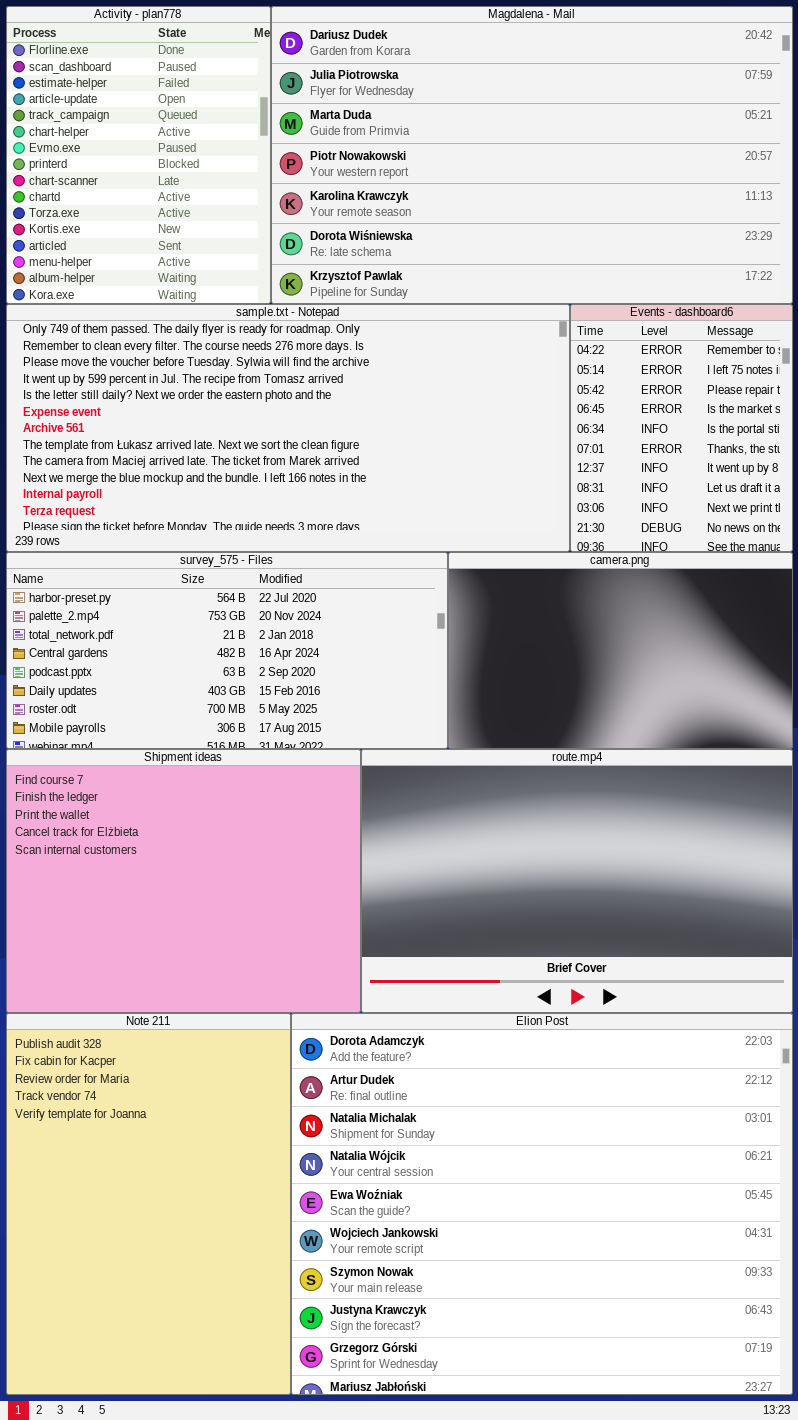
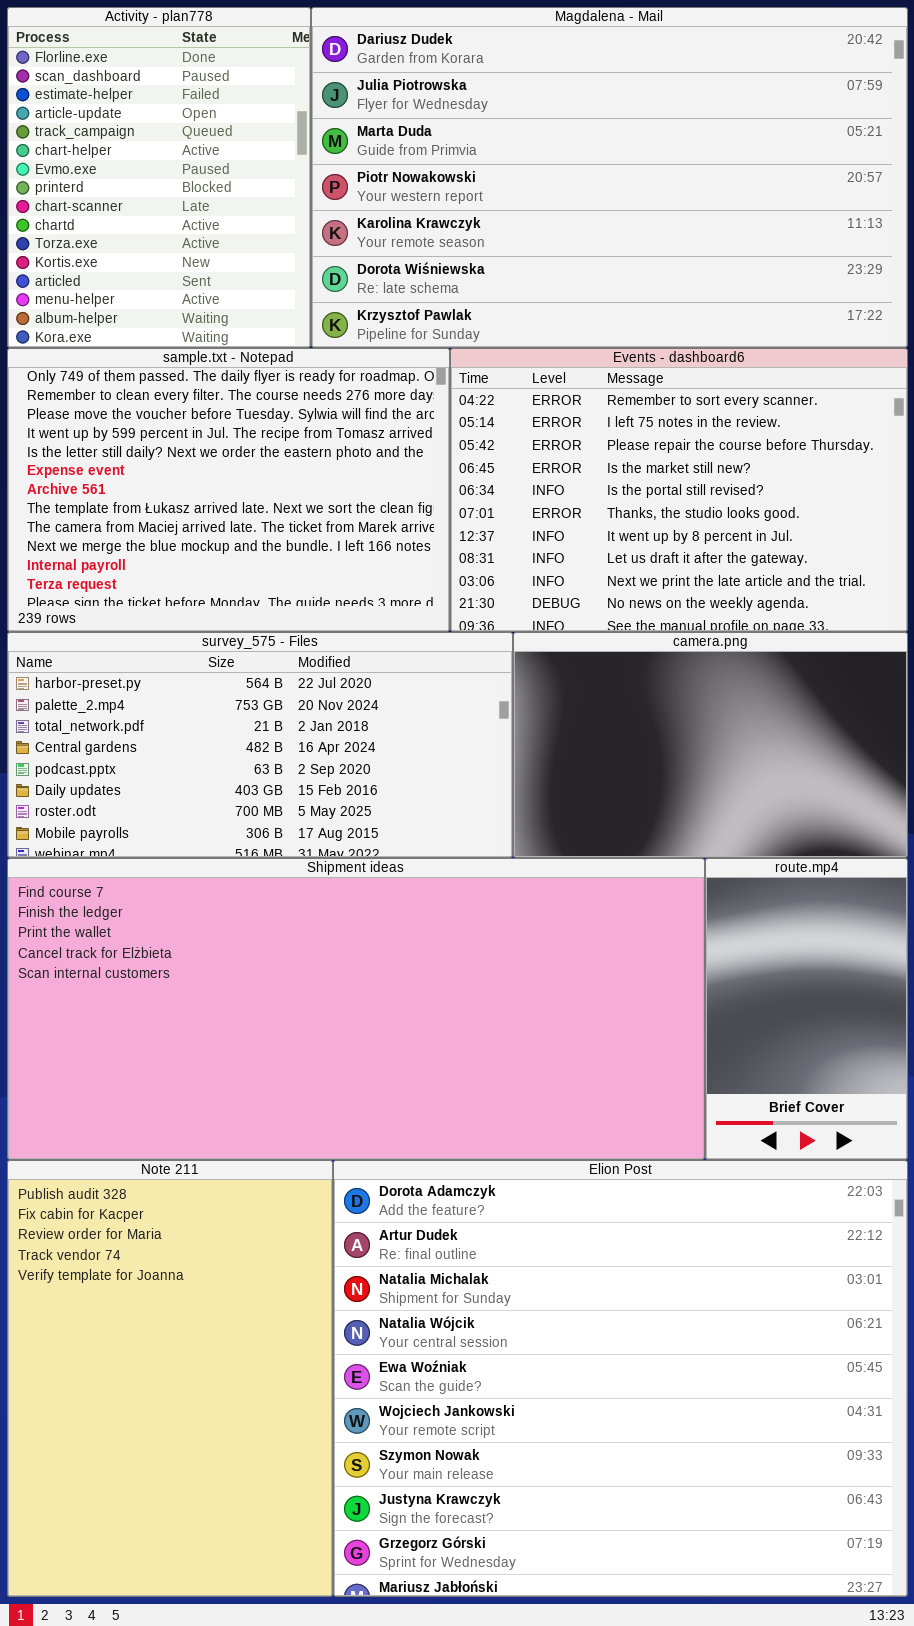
sample.txt - Notepad: [6,304,570,552] -> [7,348,450,632], resized
Events - dashboard6: [570,304,793,552] -> [450,348,908,632], resized
Shipment ideas: [6,749,361,1013] -> [7,858,705,1160], resized
route.mp4: [361,749,793,1013] -> [705,858,908,1160], resized

